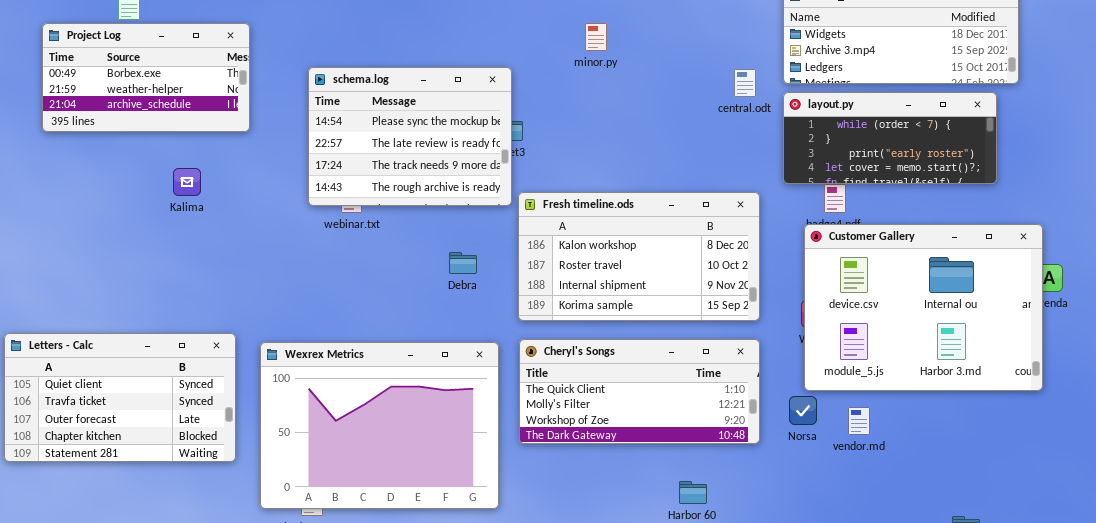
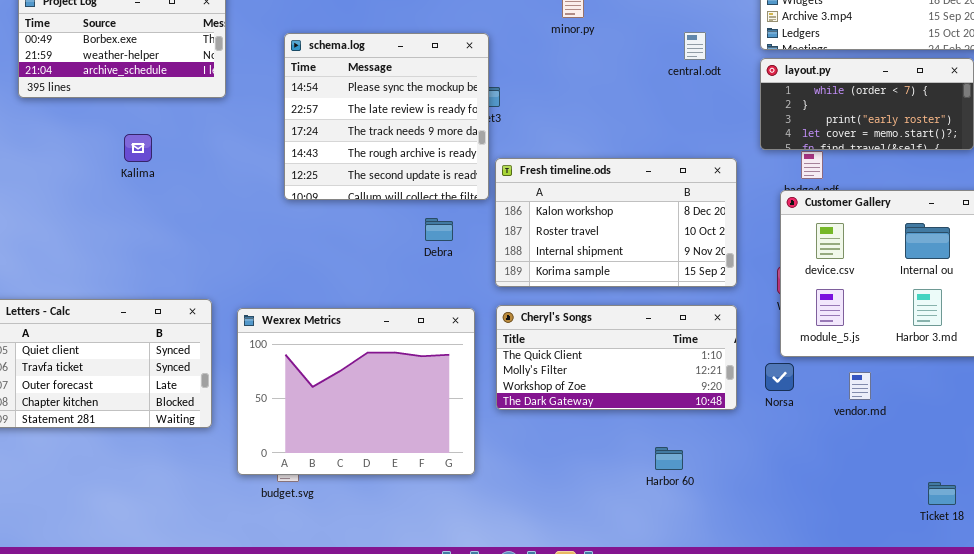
schema.log: [308,67,512,206] -> [284,33,489,200], resized
central.odt: [734,69,756,97] -> [684,32,706,60], moved
Kalima: [173,168,201,196] -> [124,134,152,162], moved
vendor.md: [848,407,870,435] -> [849,372,871,400], moved

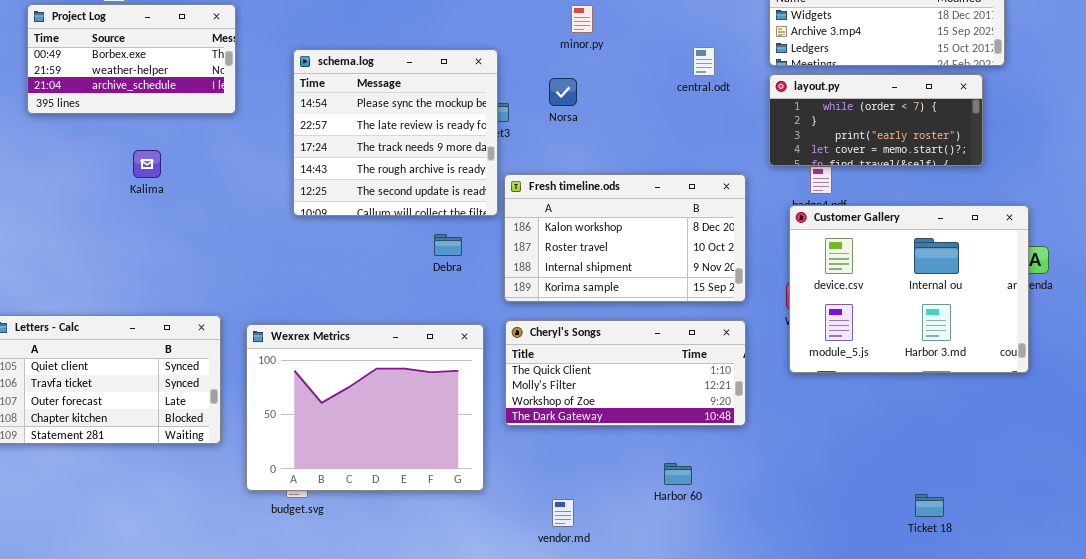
Norsa: [765,363,794,391] -> [549,78,577,106], moved
vendor.md: [849,372,871,400] -> [552,499,574,527], moved
Ticket 18: [928,482,956,505] -> [915,494,944,517], moved

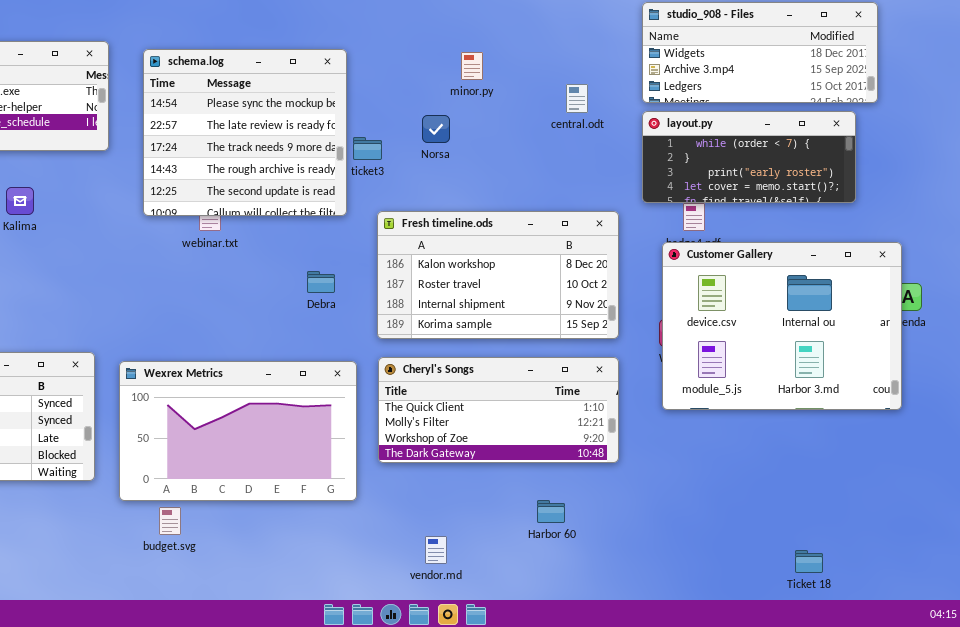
minor.py: [571,5,593,33] -> [461,52,483,80], moved
schema.log: [293,49,498,216] -> [143,49,347,216], moved
Wexrex Metrics: [246,324,484,491] -> [119,361,357,501], resized
Ticket 18: [915,494,944,517] -> [795,550,823,573], moved

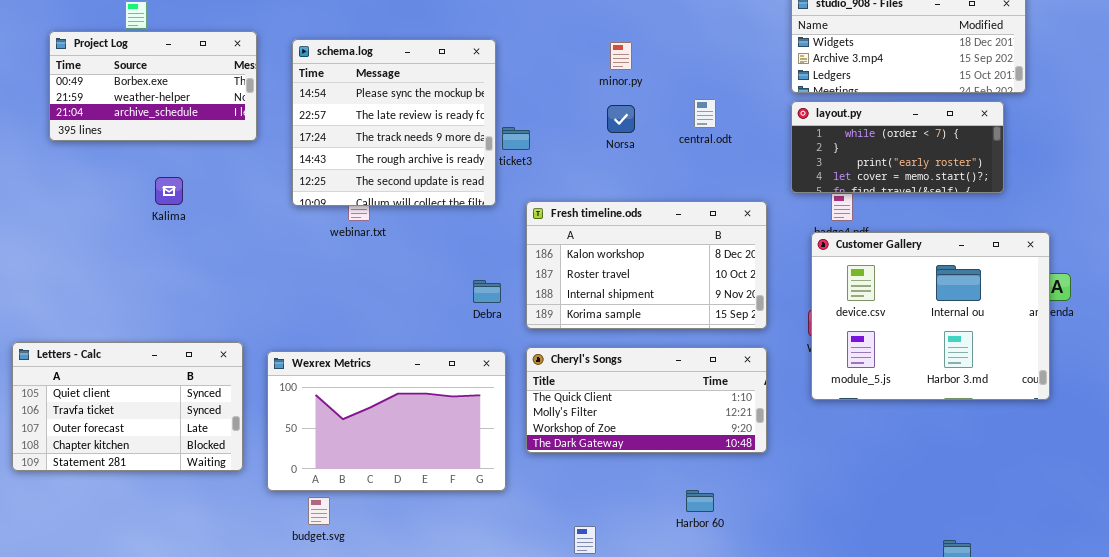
central.odt: [566,84,588,113] -> [694,99,716,128], moved
Norsa: [422,115,450,143] -> [607,105,635,133], moved
Debra: [307,271,335,293] -> [473,280,501,303], moved

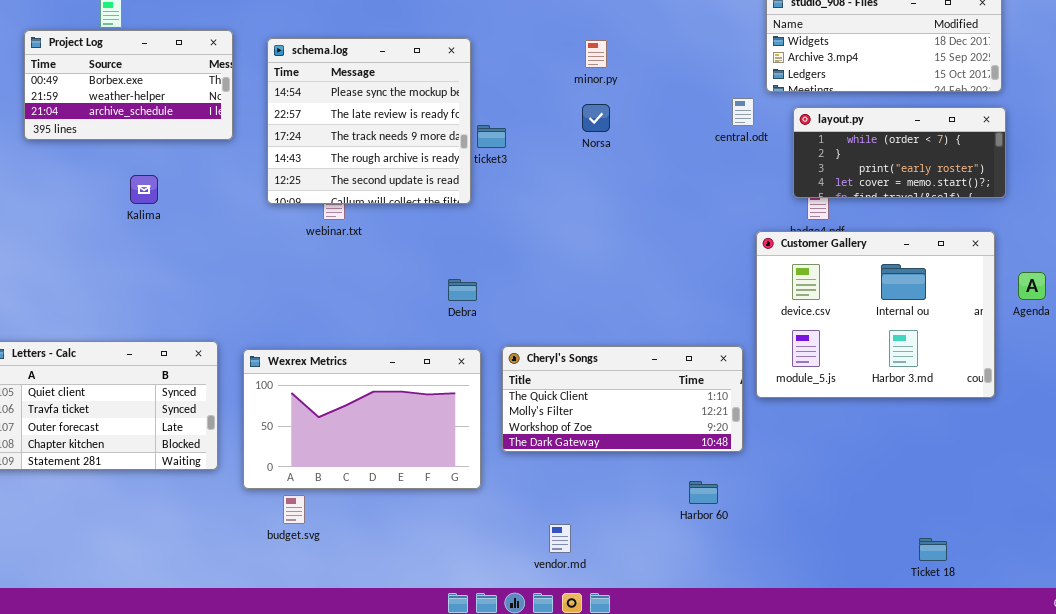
central.odt: [694,99,716,128] -> [732,98,754,126], moved
layout.py: [791,101,1004,193] -> [793,107,1006,198], moved
Fresh timeline.ods: [526,201,767,329] -> none, closed
Customer Gallery: [811,232,1050,400] -> [756,231,995,398], moved
Harbor 60: [686,490,714,512] -> [689,481,718,504], moved

